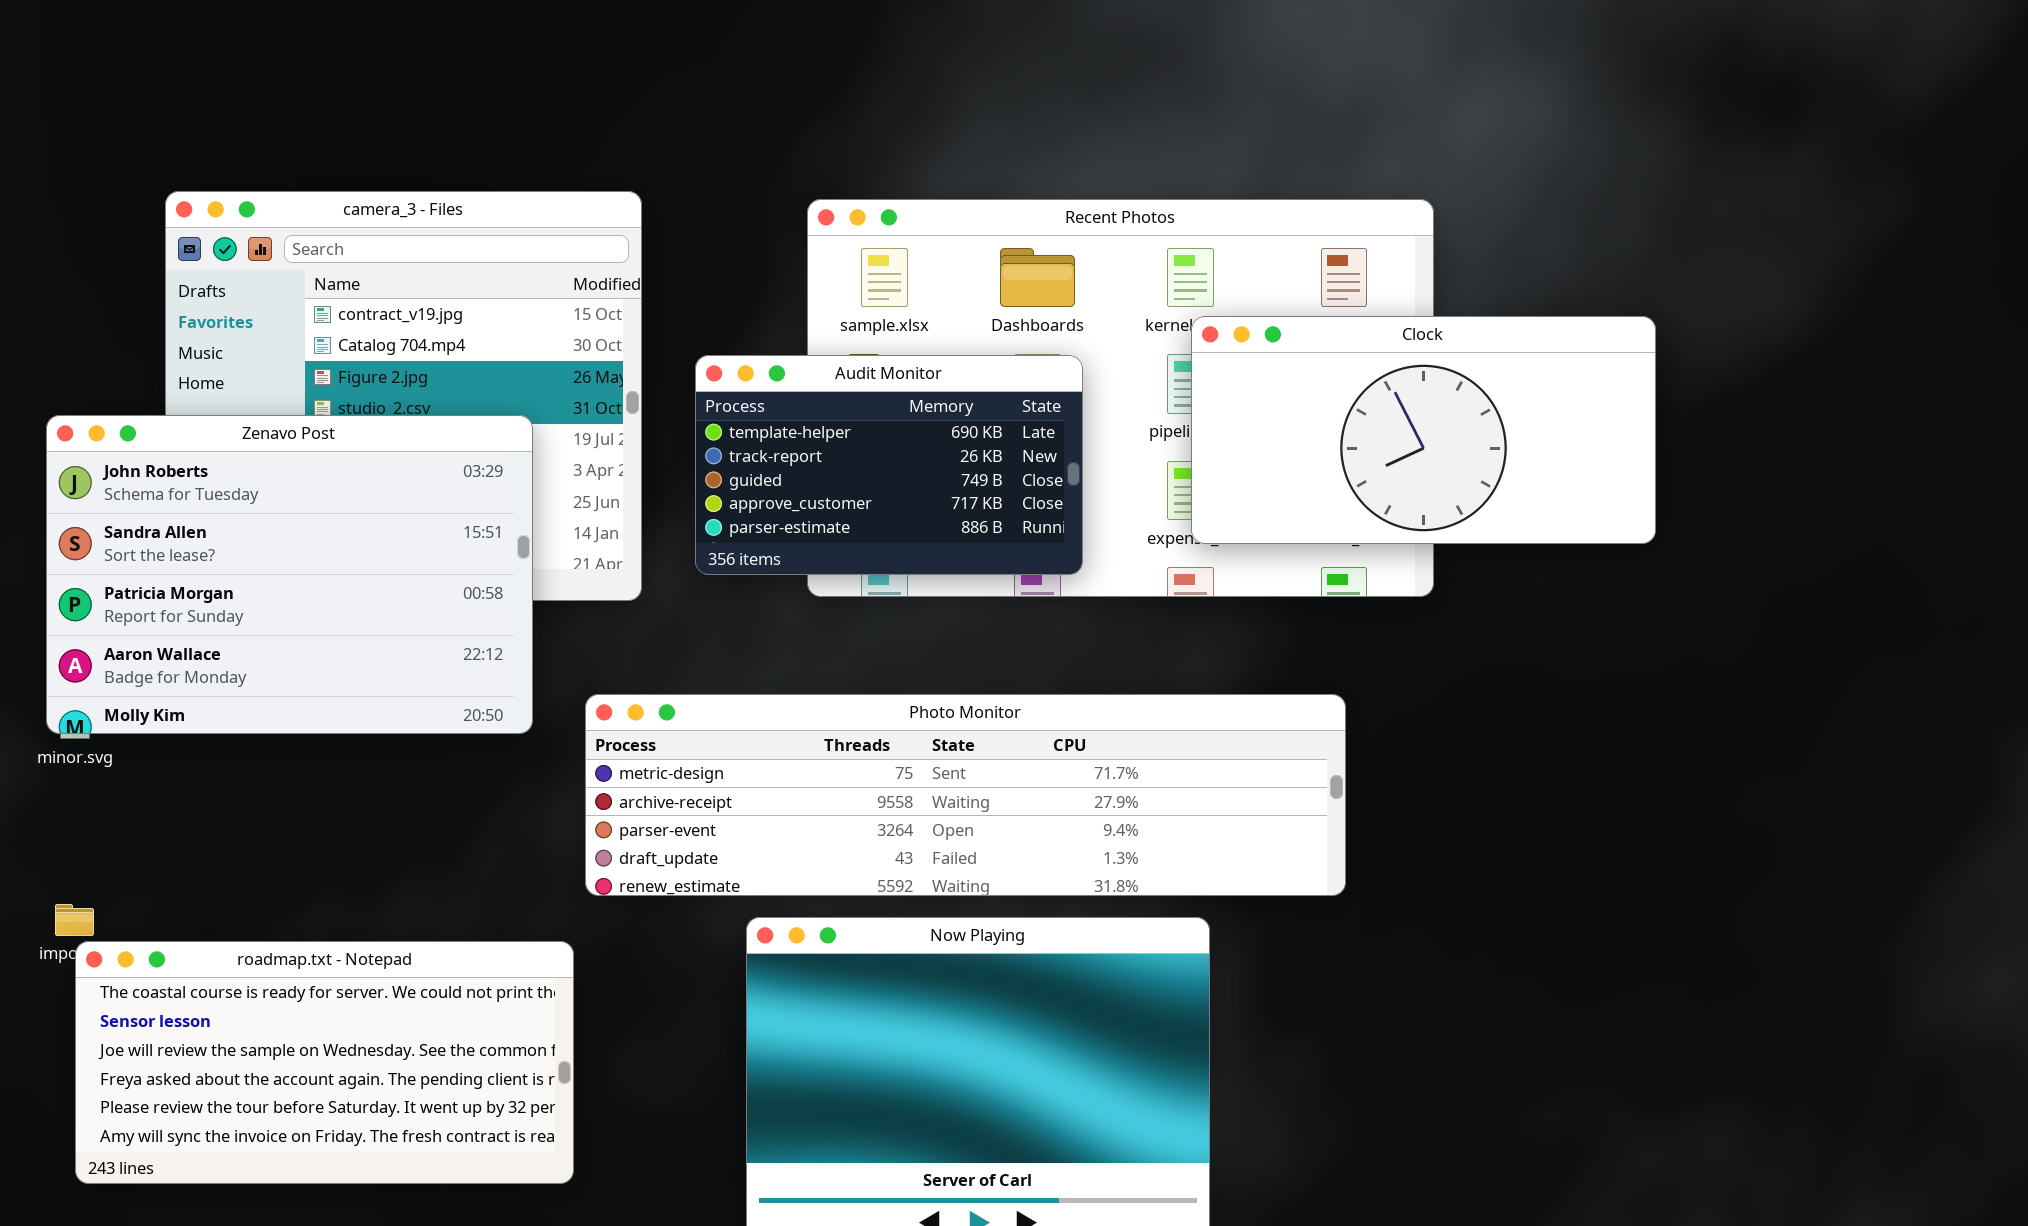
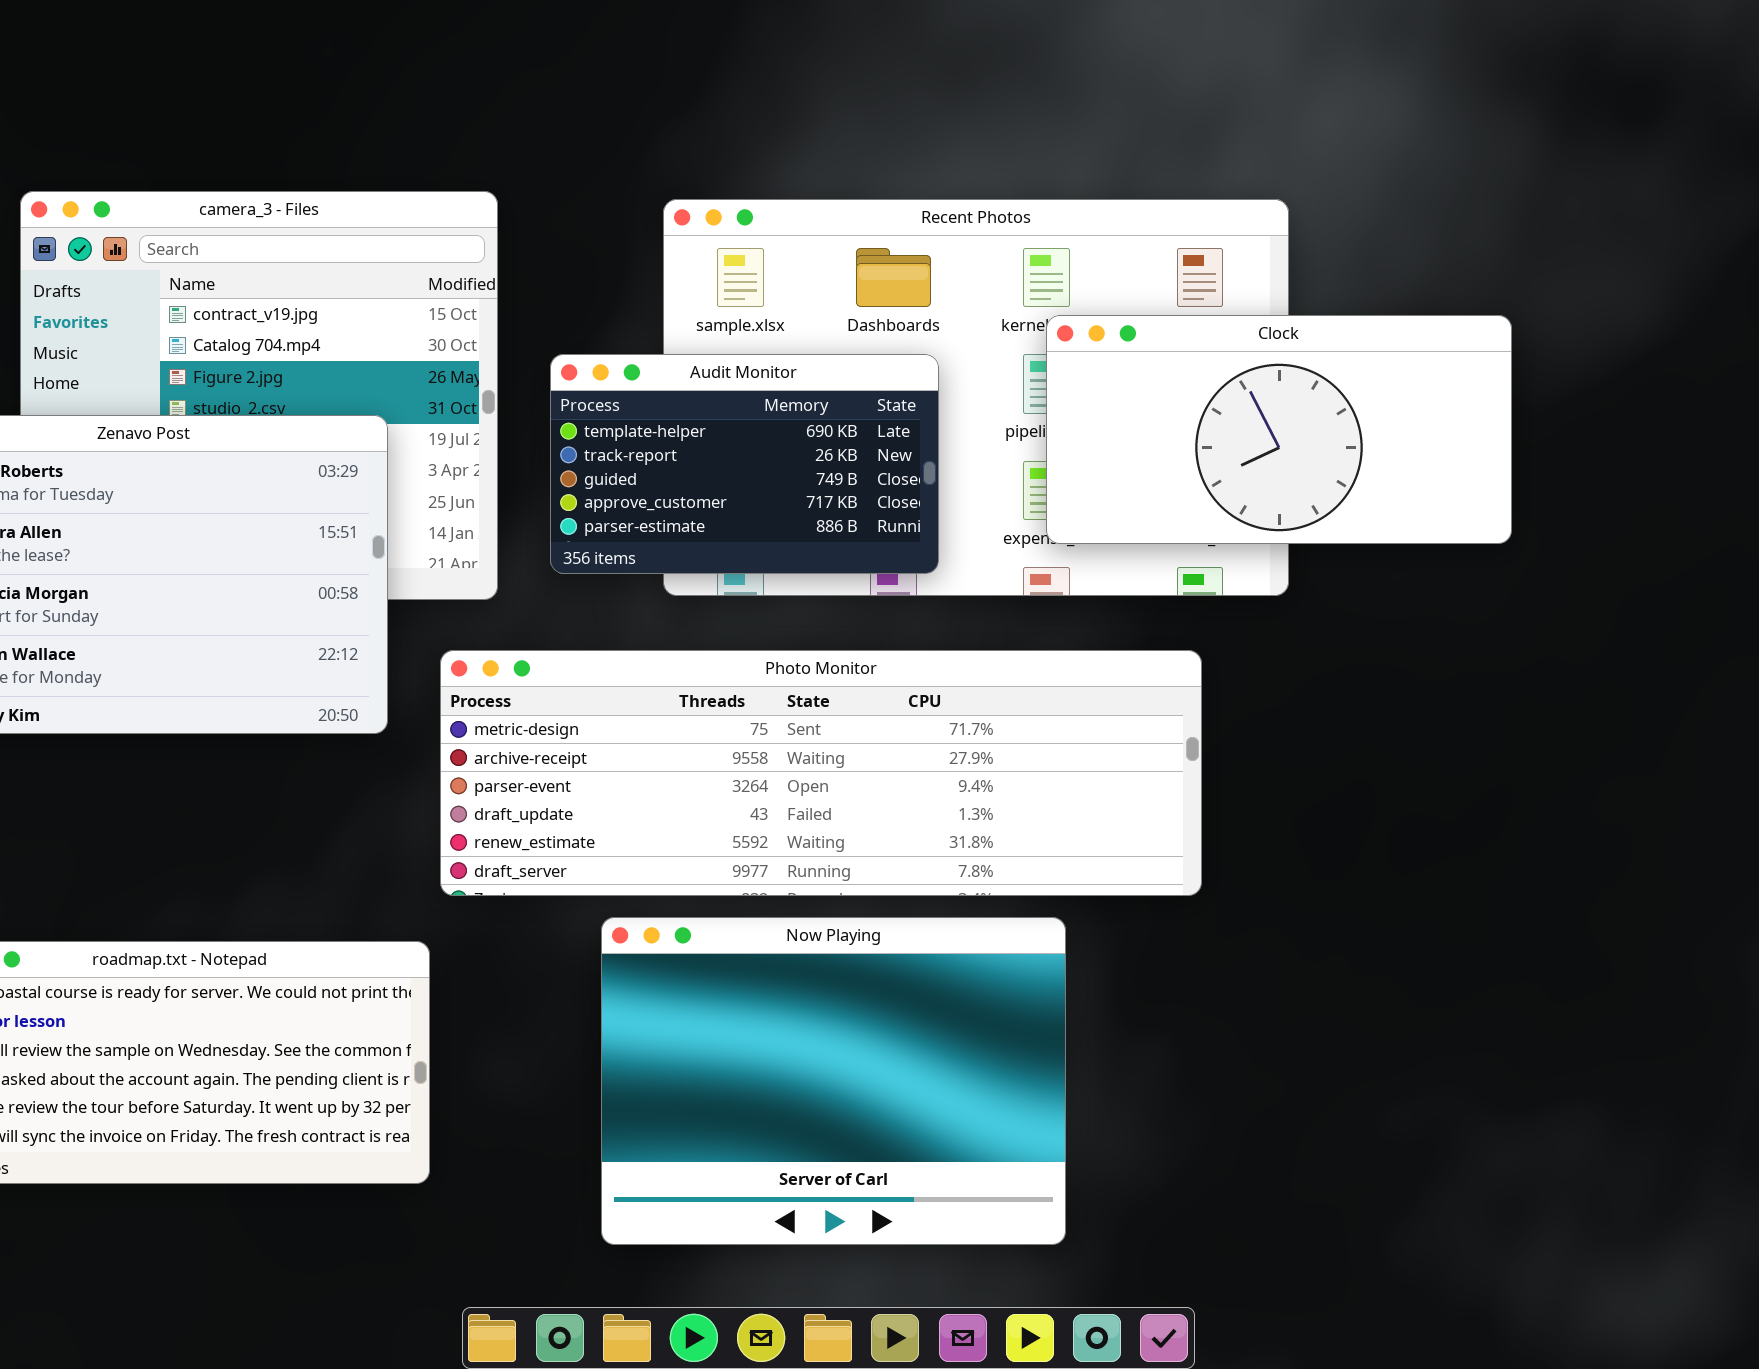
Photo Monitor: [585,694,1346,896] -> [440,650,1202,896], resized

